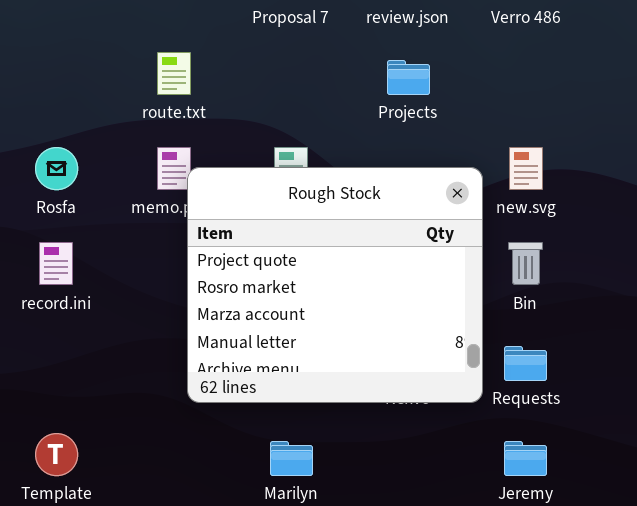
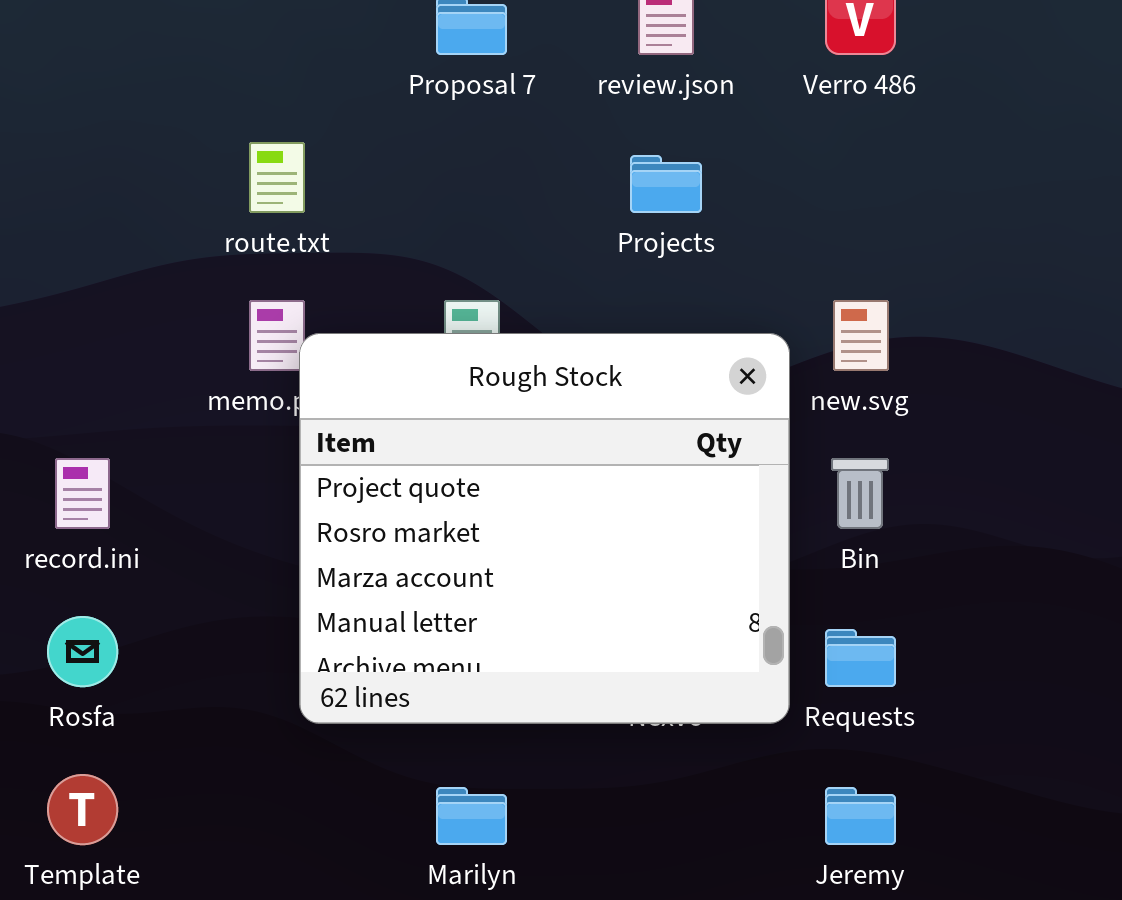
Rosfa: [35,147,78,190] -> [47,616,118,687], moved

